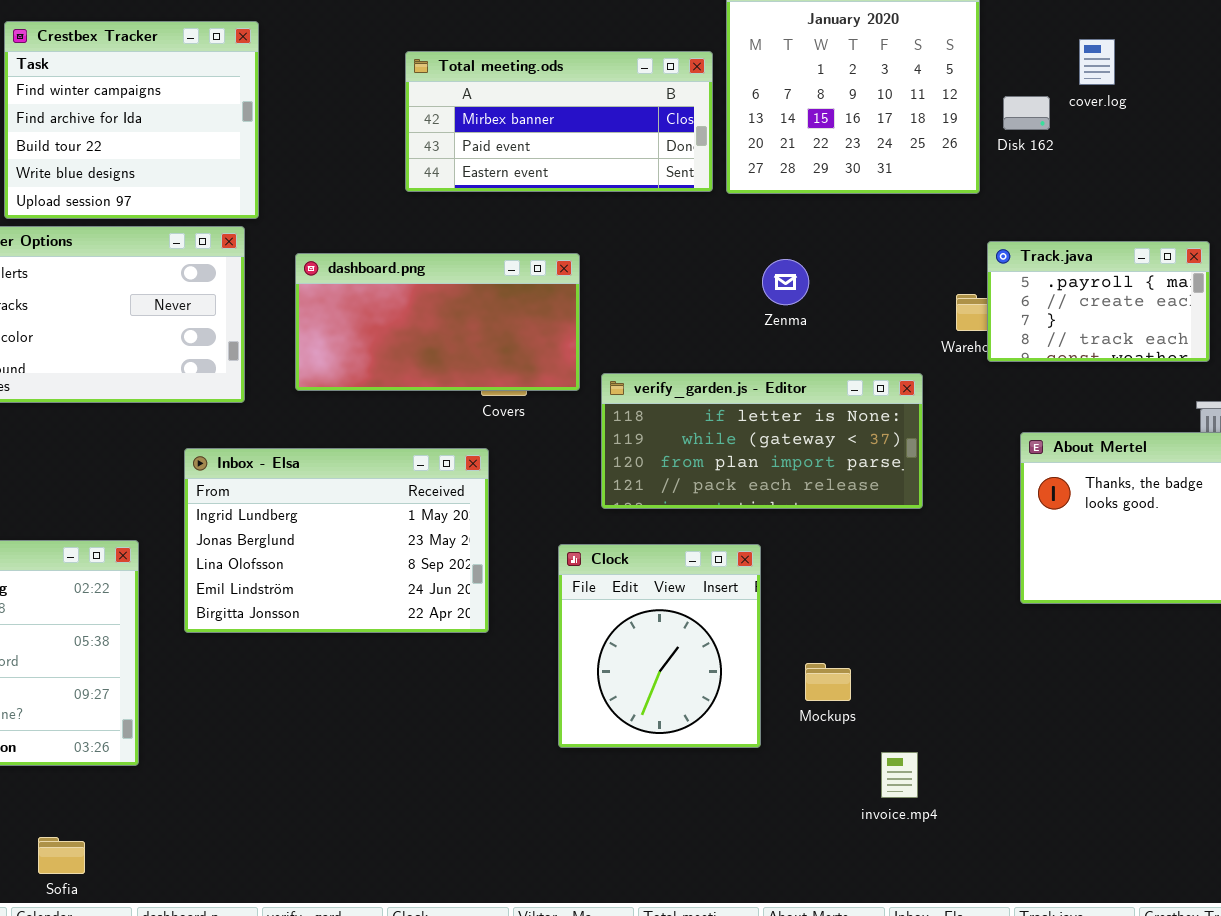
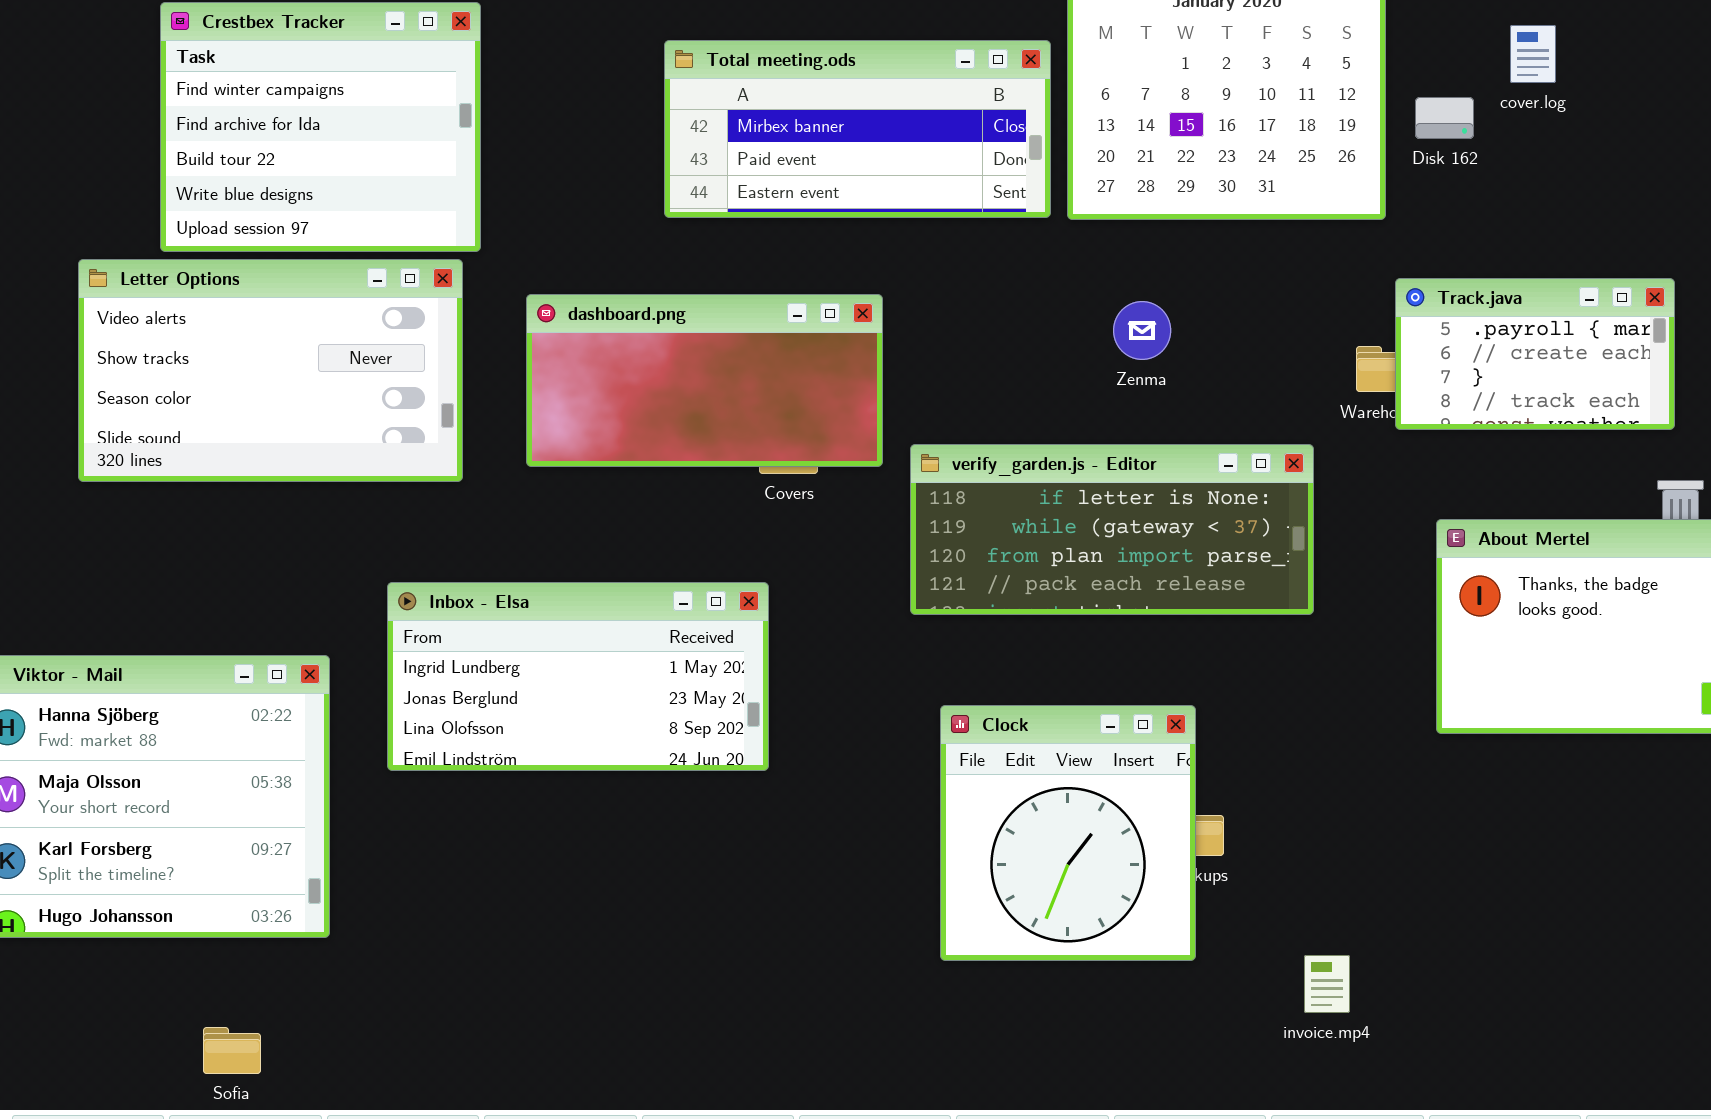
Inbox - Elsa: [184,448,489,633] -> [387,582,769,771], resized
Clock: [558,544,761,748] -> [940,705,1196,961], moved
invoice.mp4: [881,752,918,798] -> [1304,955,1350,1013], moved

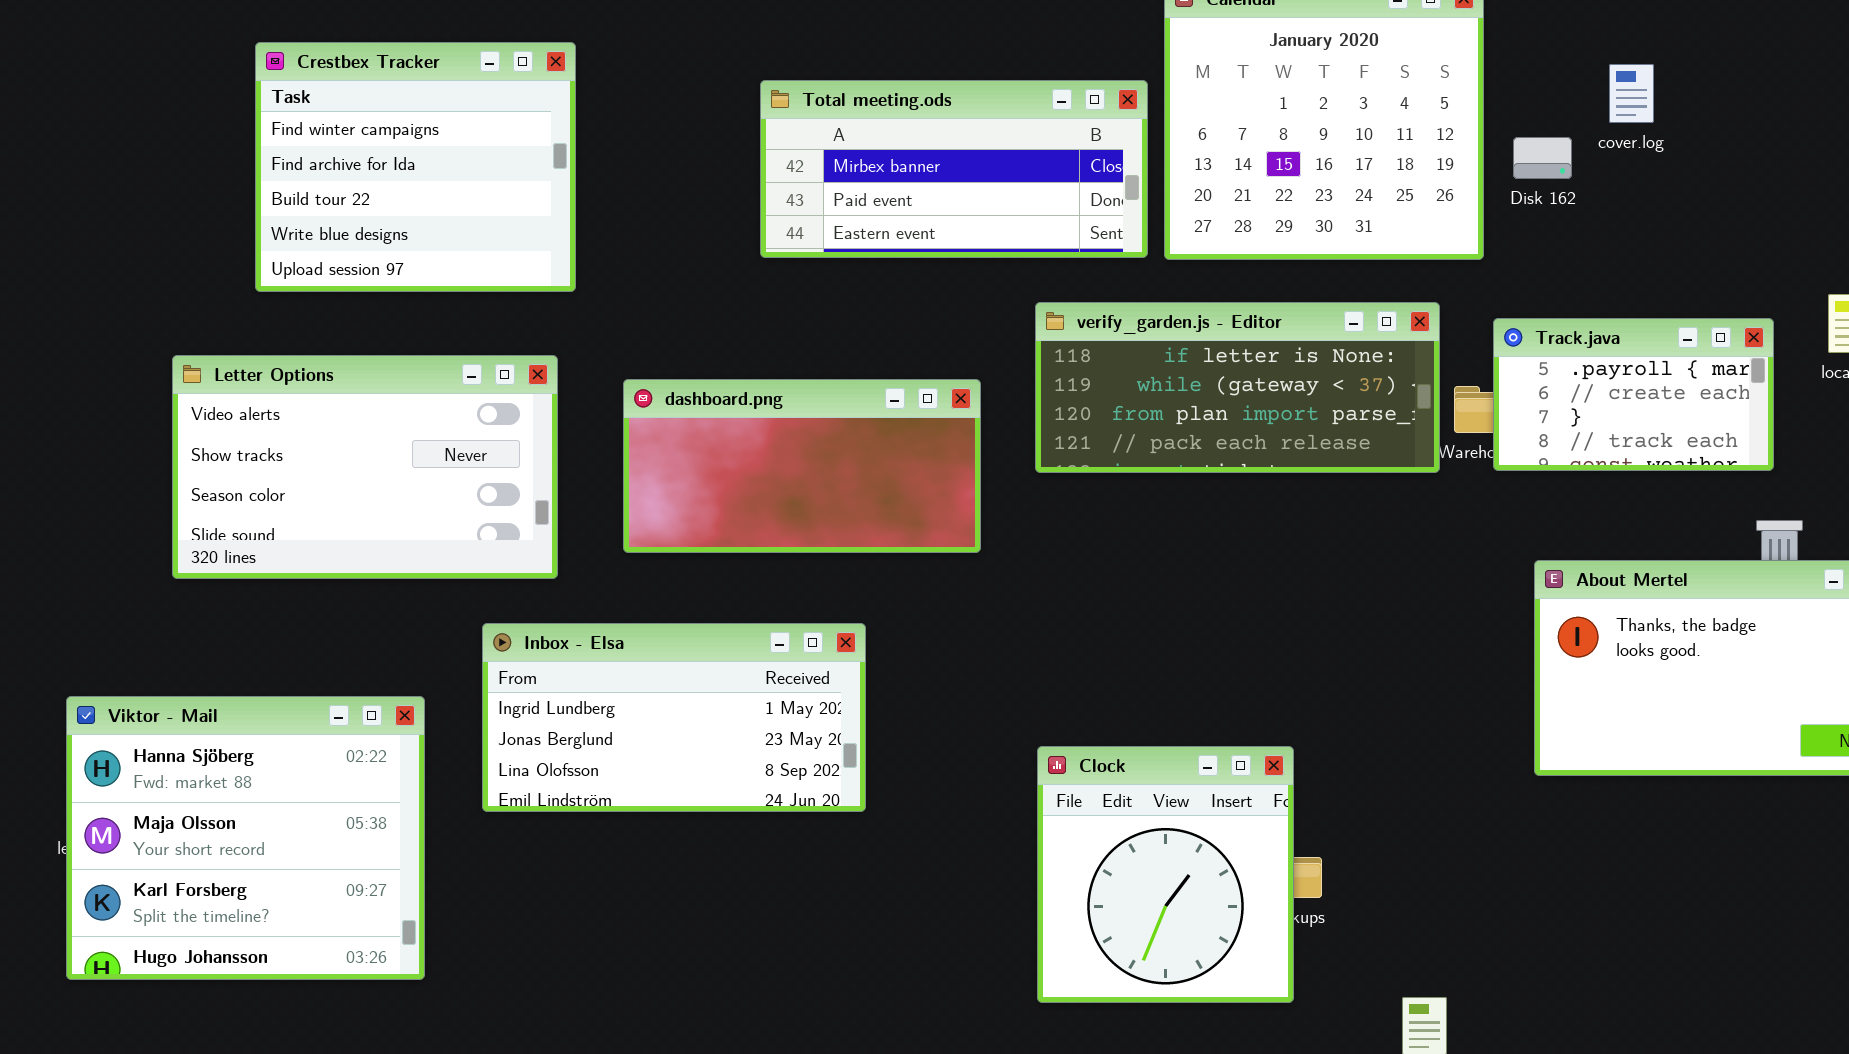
Letter Options: [78,259,463,482] -> [172,355,558,579], moved
dashboard.png: [526,294,883,467] -> [623,379,981,553], moved
verify_garden.js - Editor: [910,444,1314,615] -> [1035,302,1440,473], moved

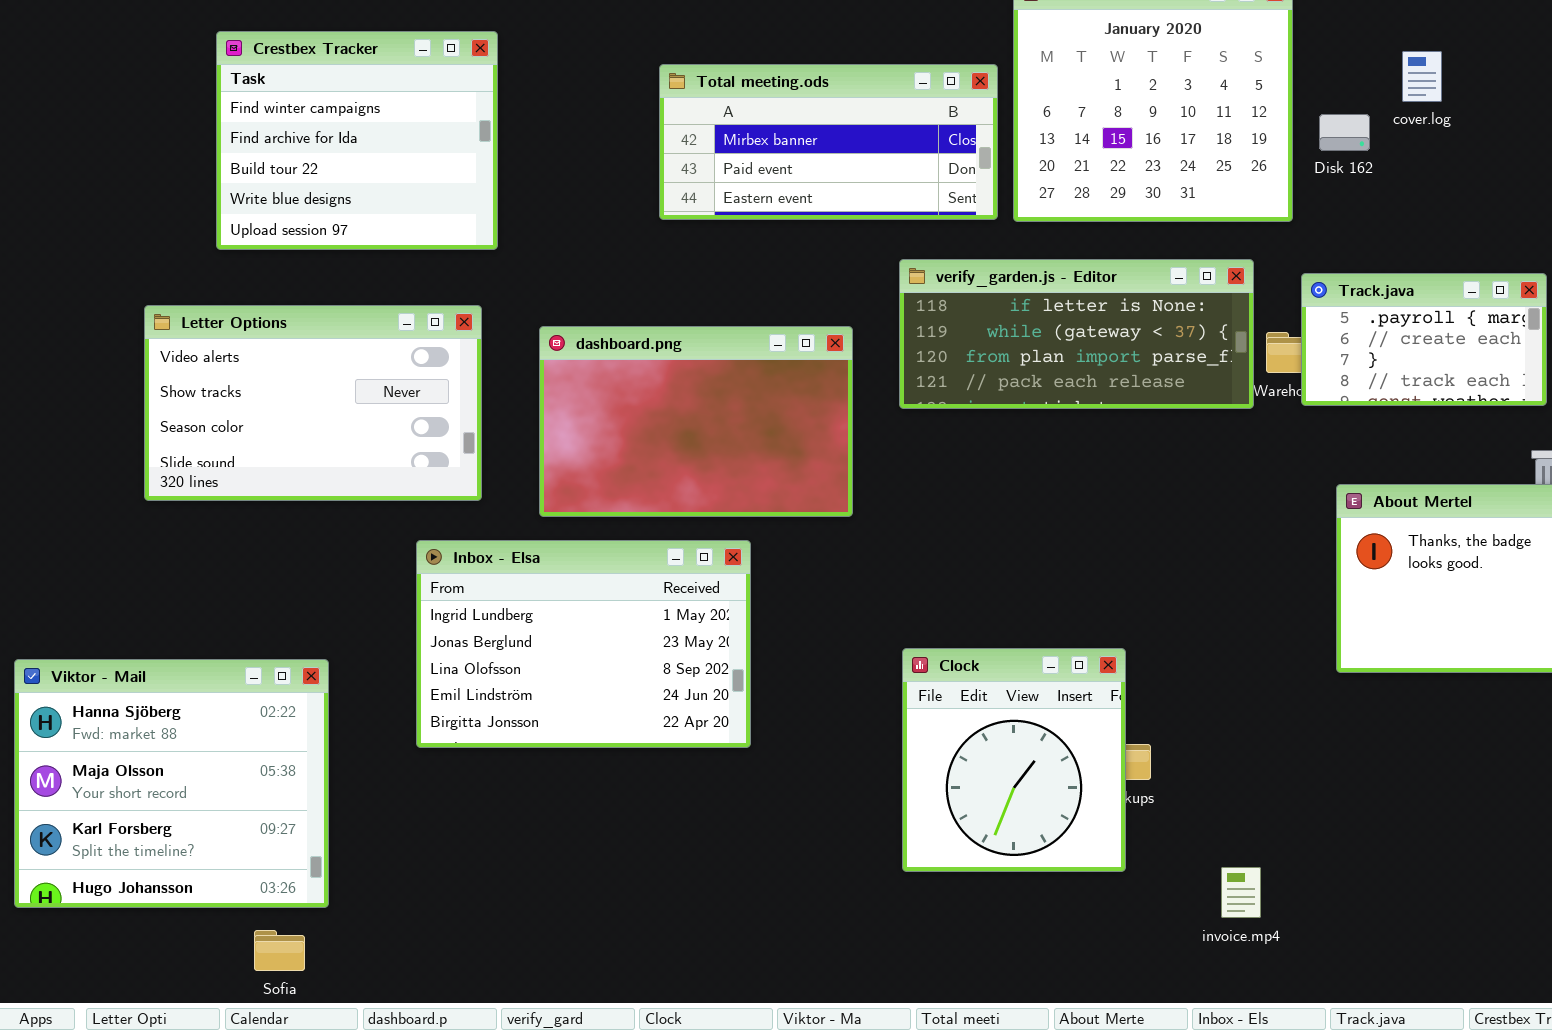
dashboard.png: [623,379,981,553] -> [539,326,853,517], resized
Inbox - Elsa: [482,623,866,812] -> [416,540,751,748], resized
Viktor - Mail: [66,696,425,980] -> [14,659,329,908], moved

